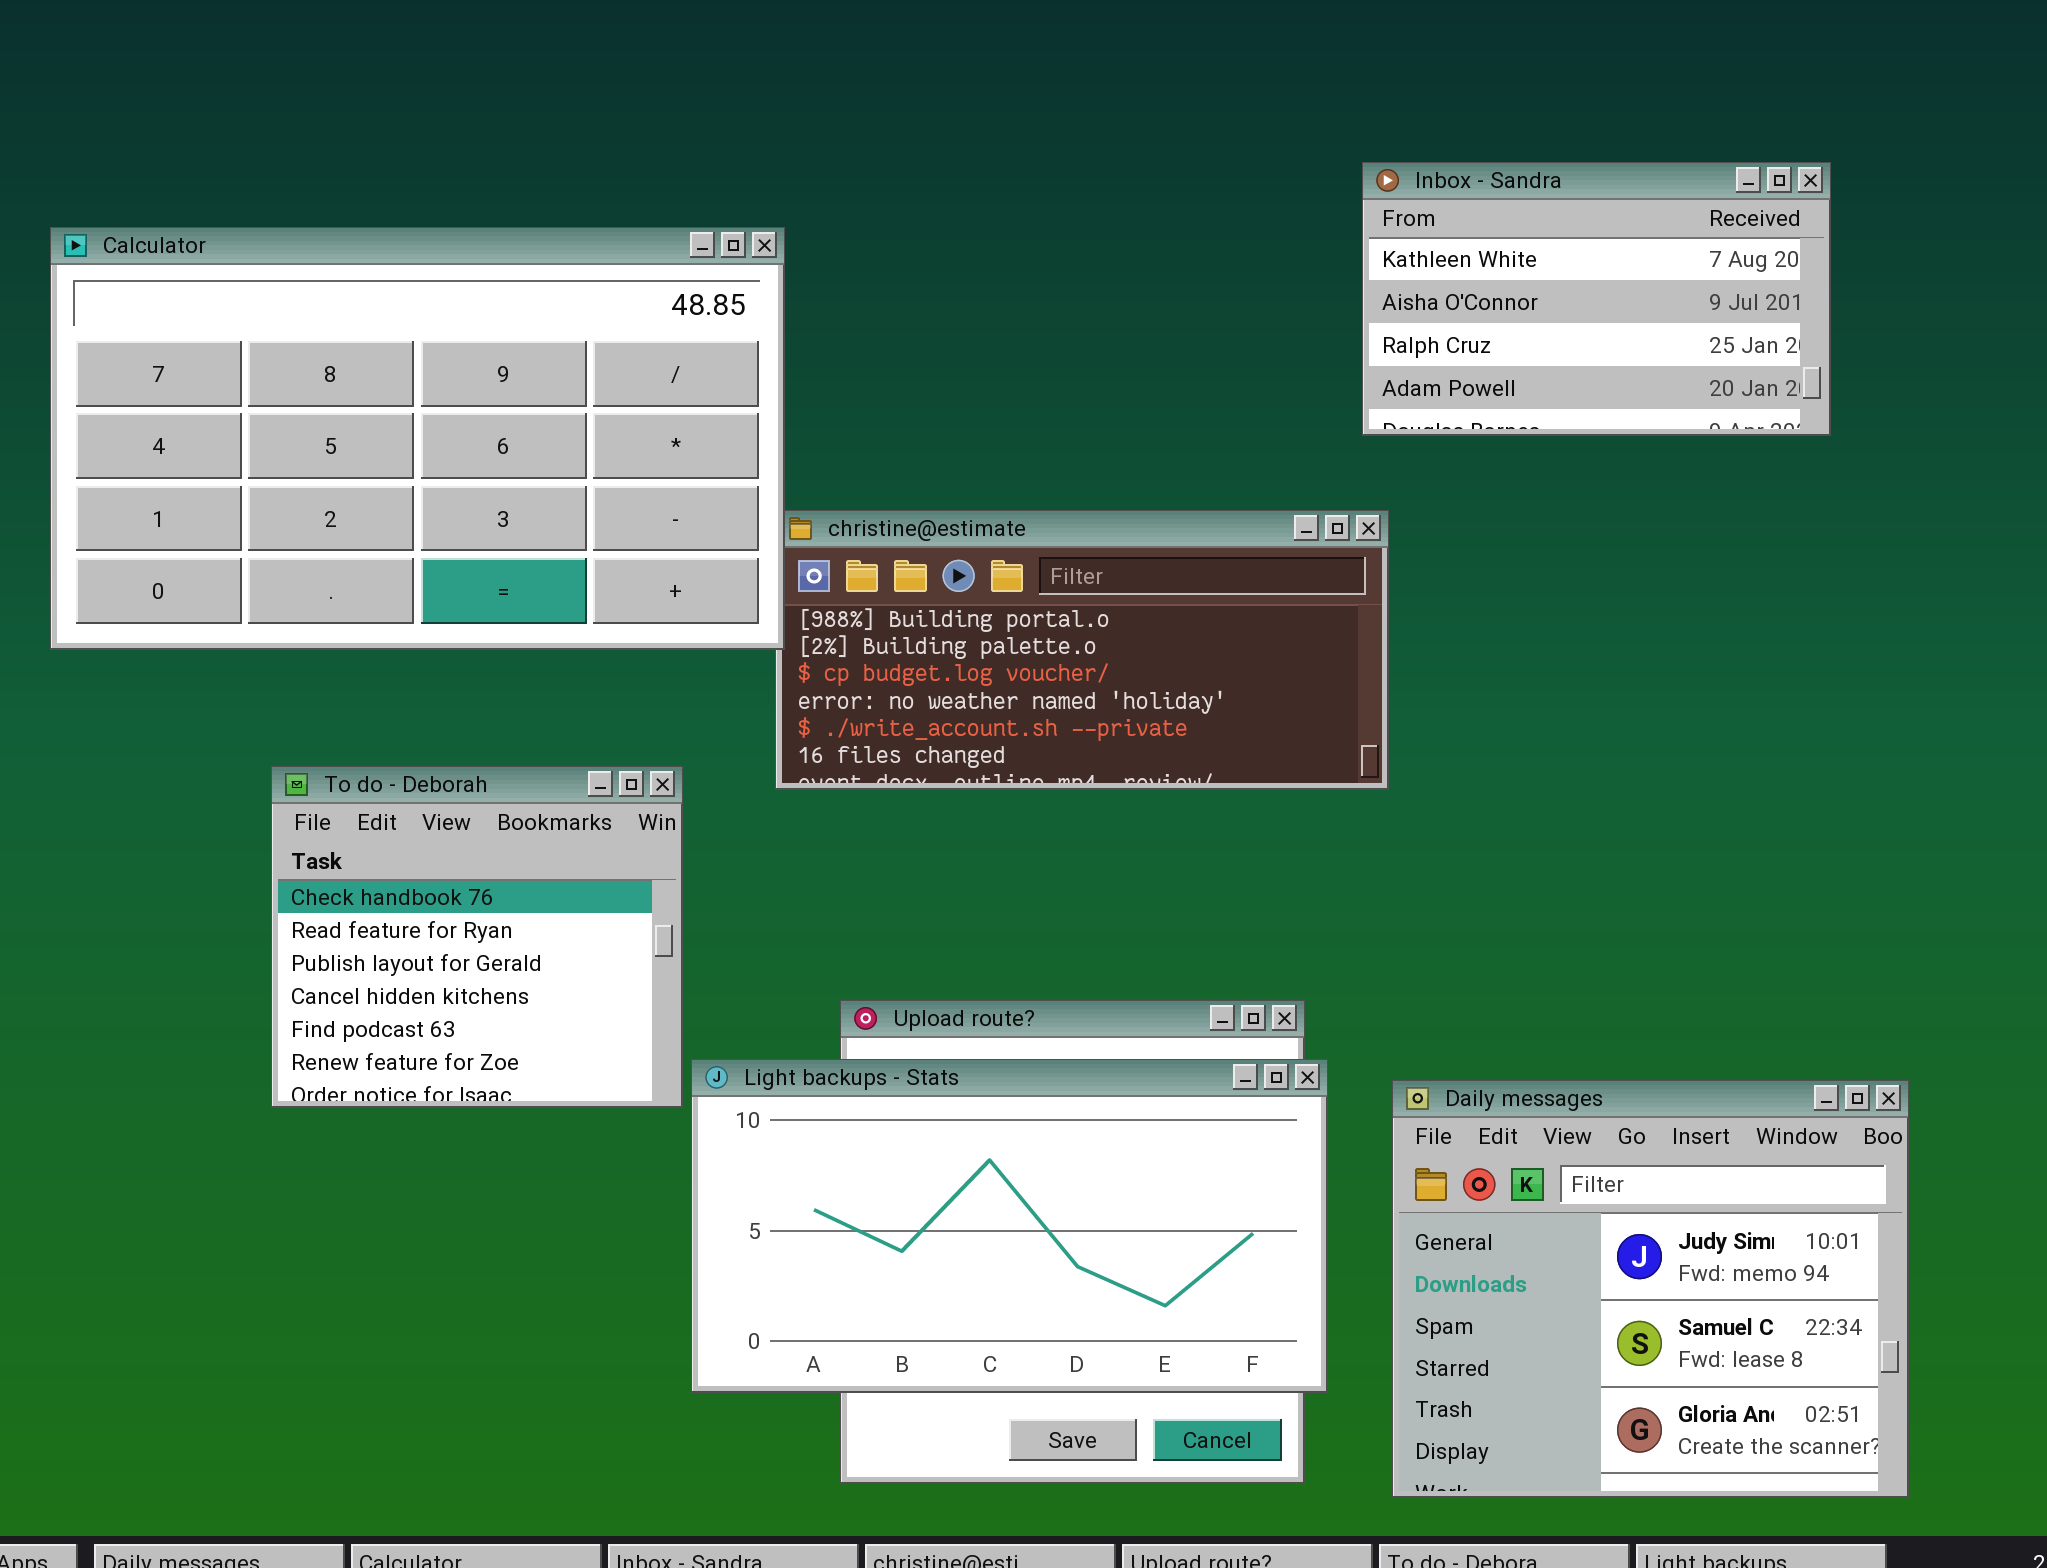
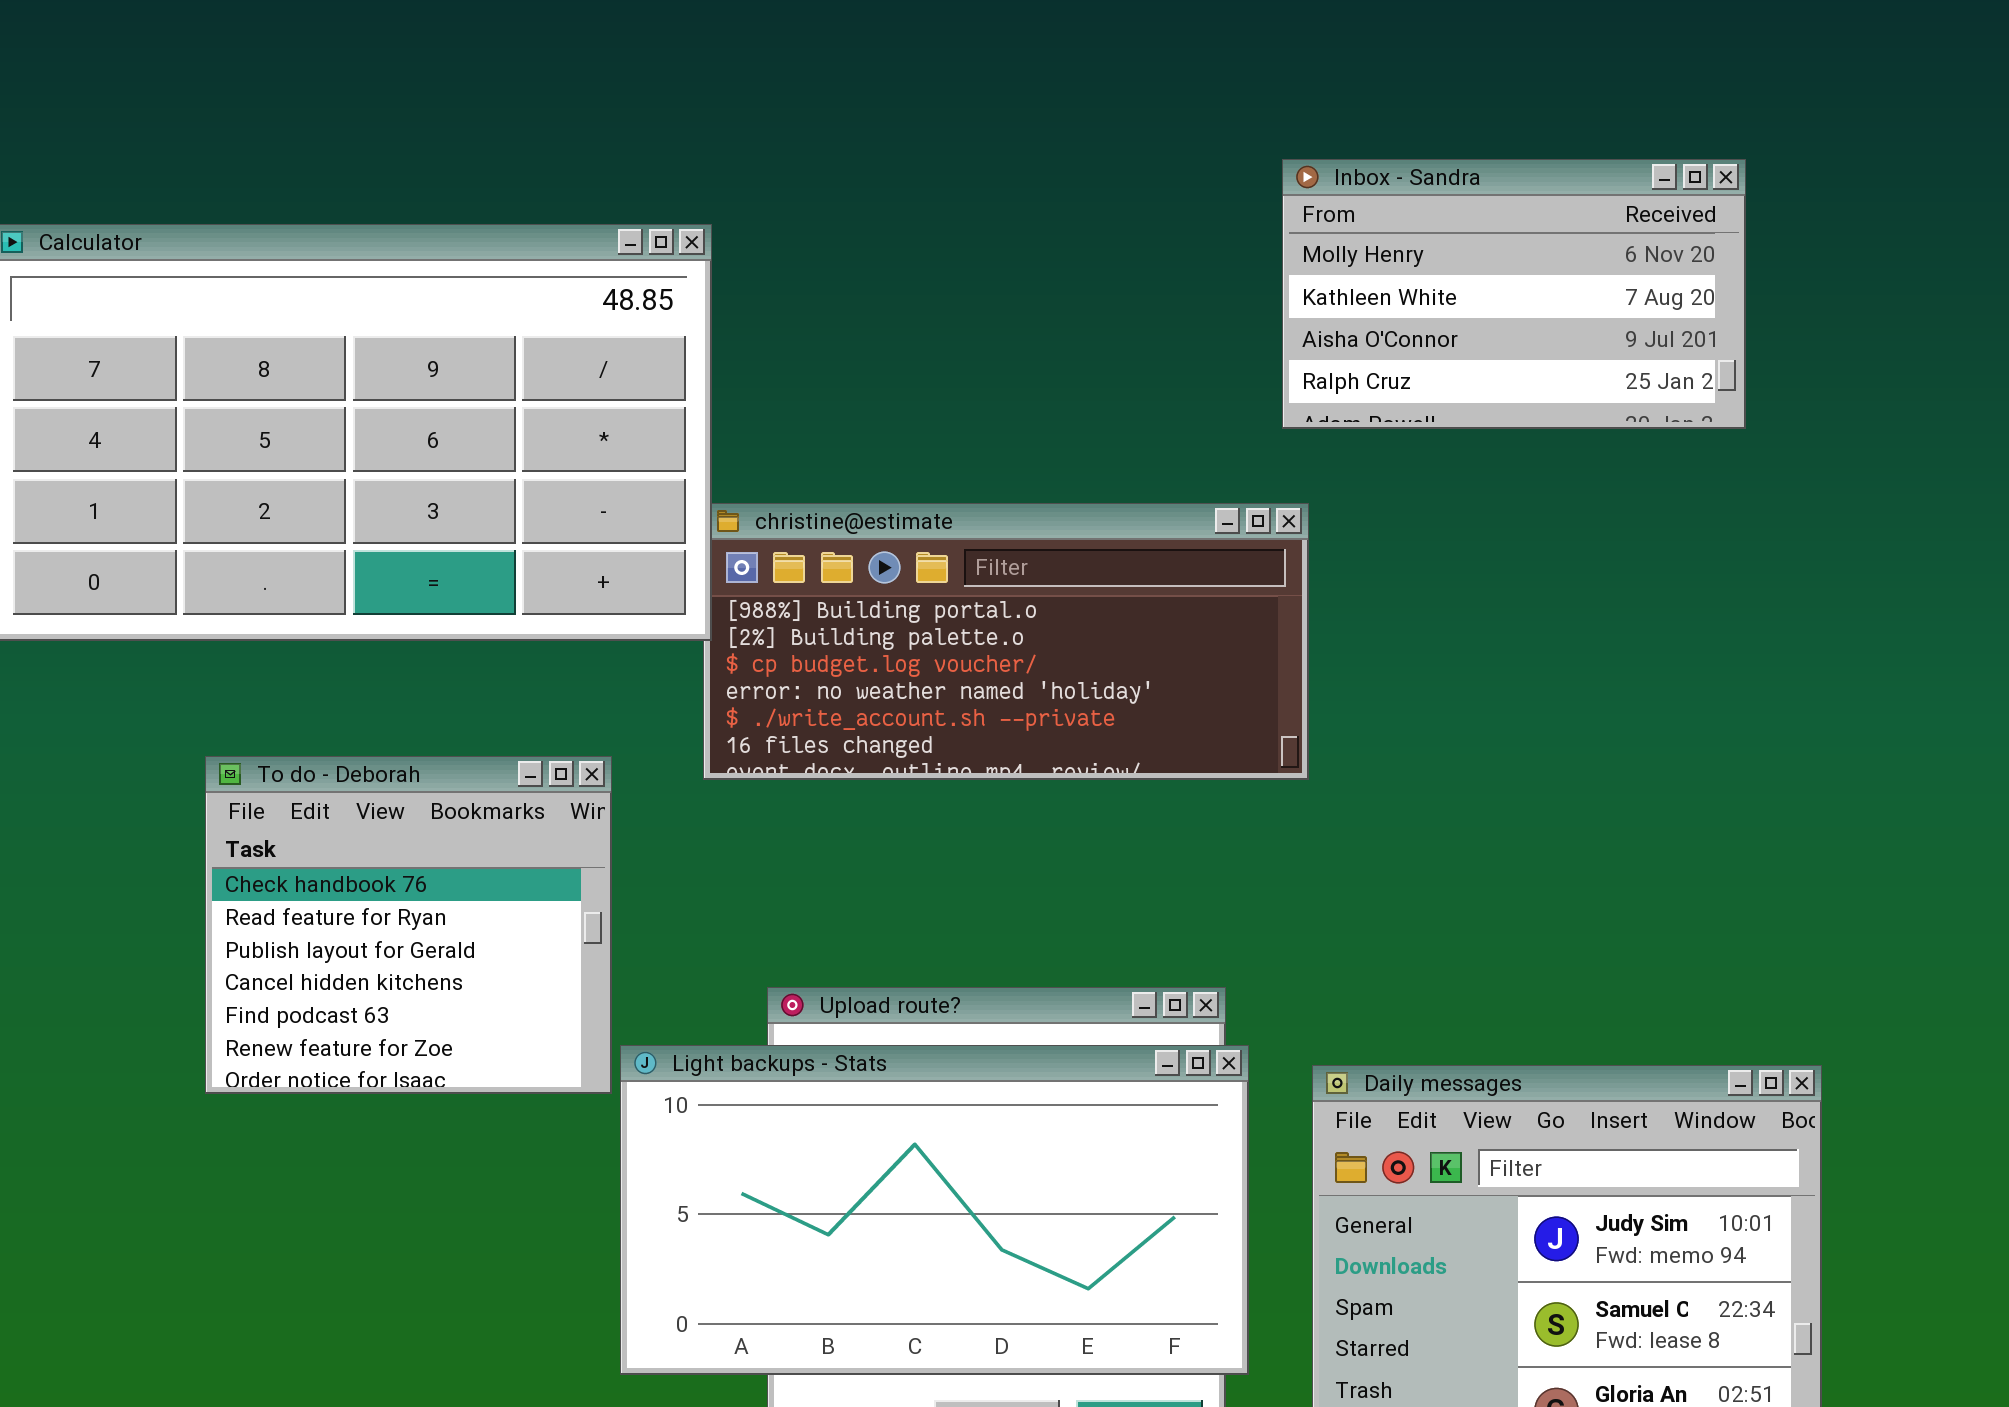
Inbox - Sandra: [1362,162,1831,436] -> [1282,159,1746,429], scrolled up 1 row

